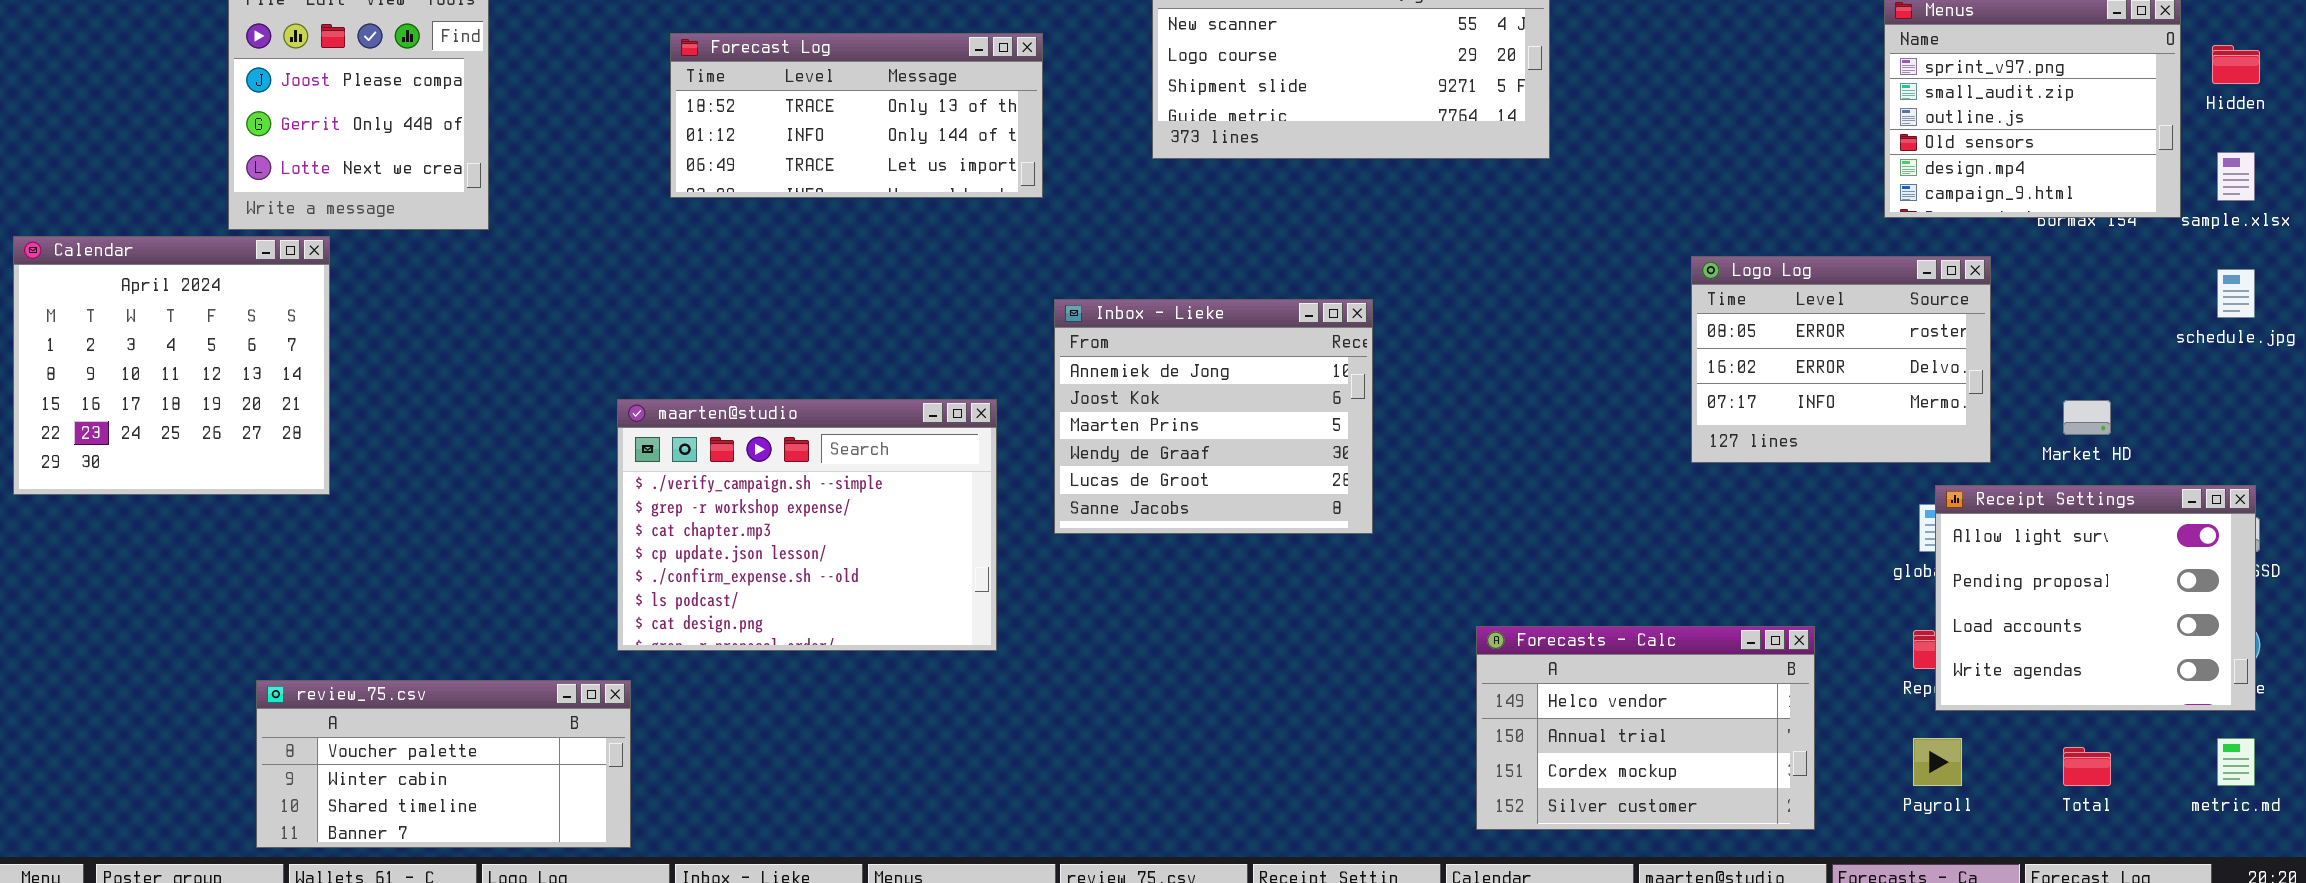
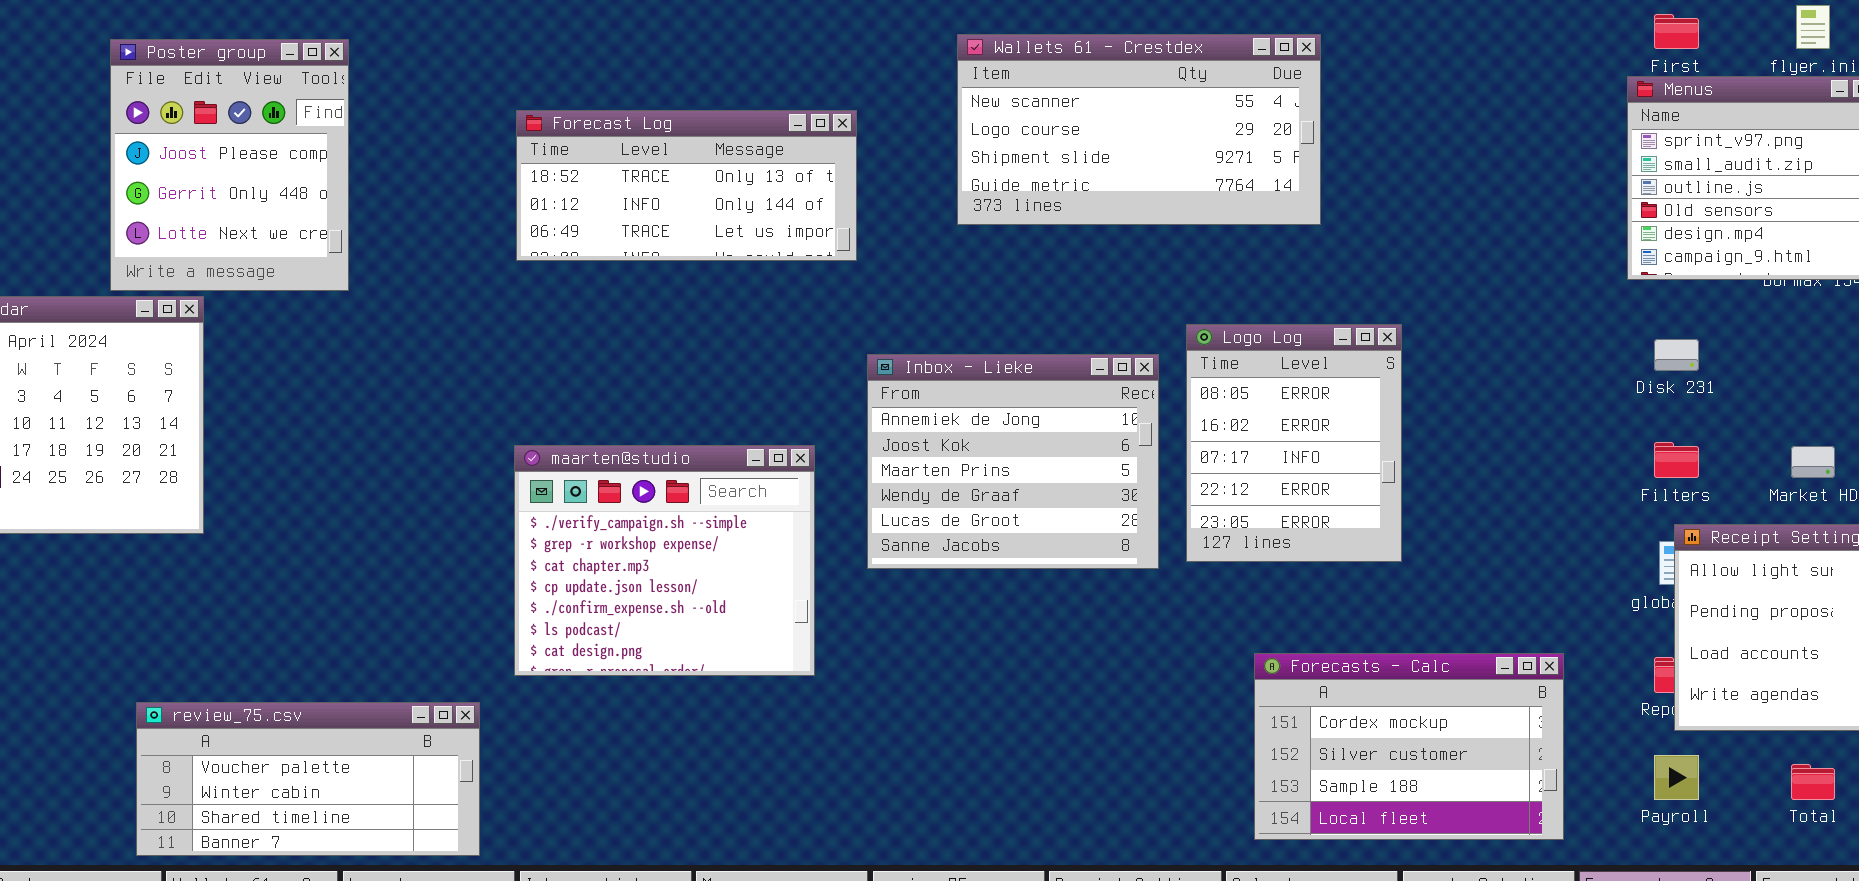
Logo Log: [1691,256,1991,463] -> [1186,324,1402,562], moved, resized
maarten@studio: [617,399,997,651] -> [514,445,815,676], resized
Forecasts - Calc: [1476,626,1815,830] -> [1254,653,1564,840], scrolled down 2 rows

